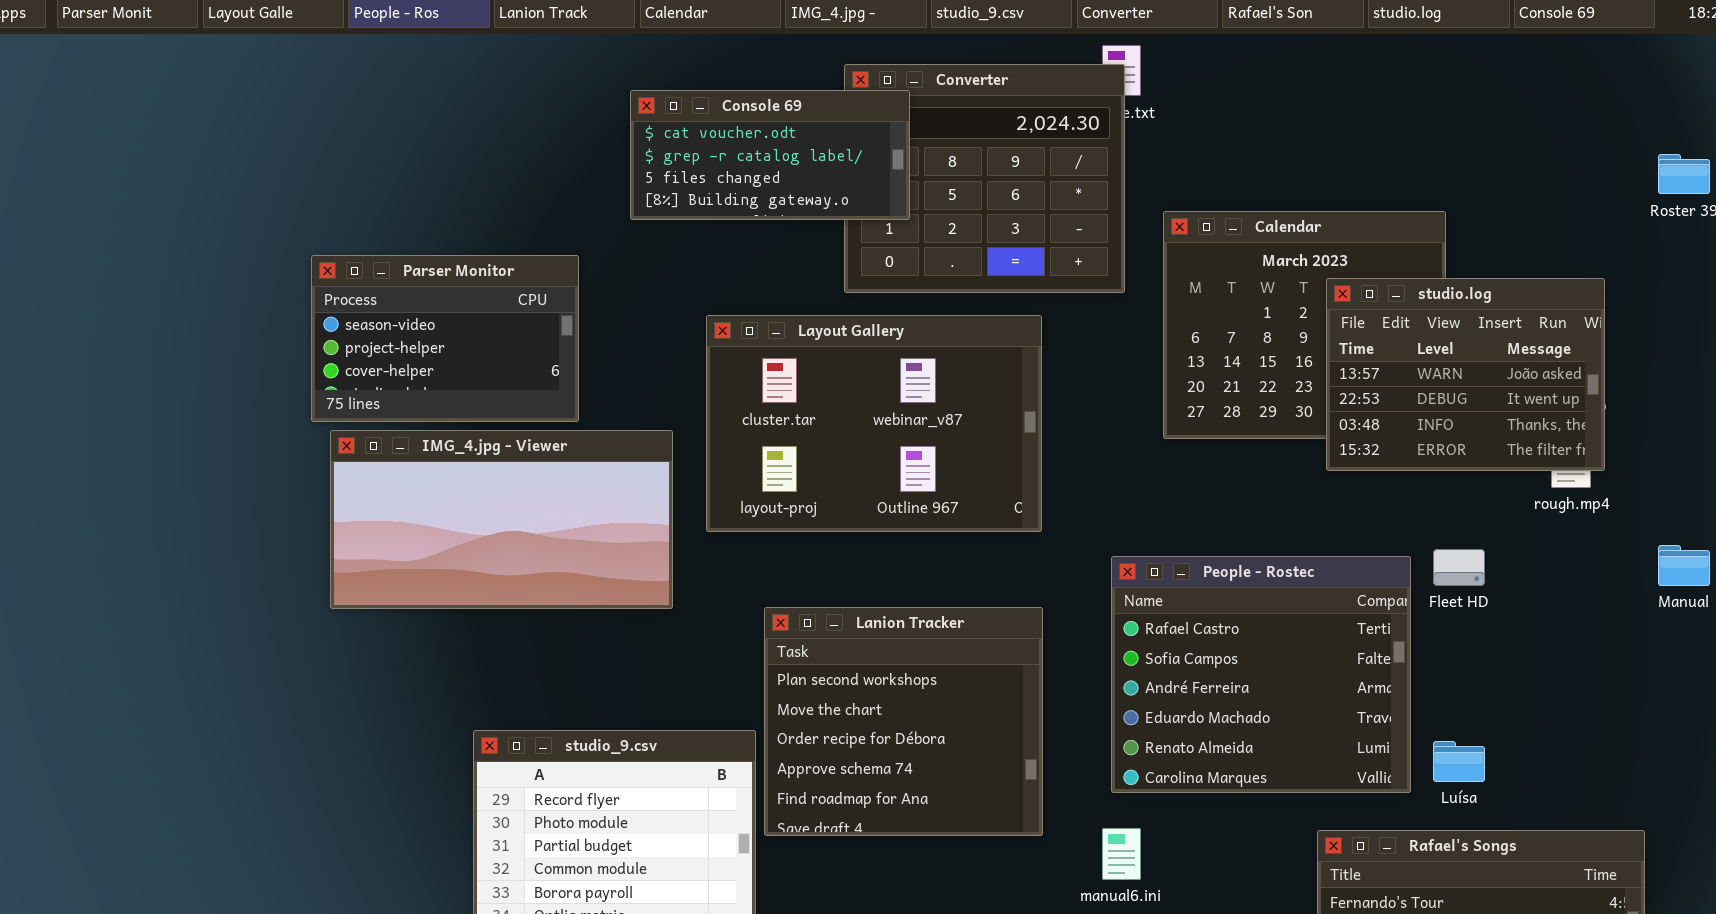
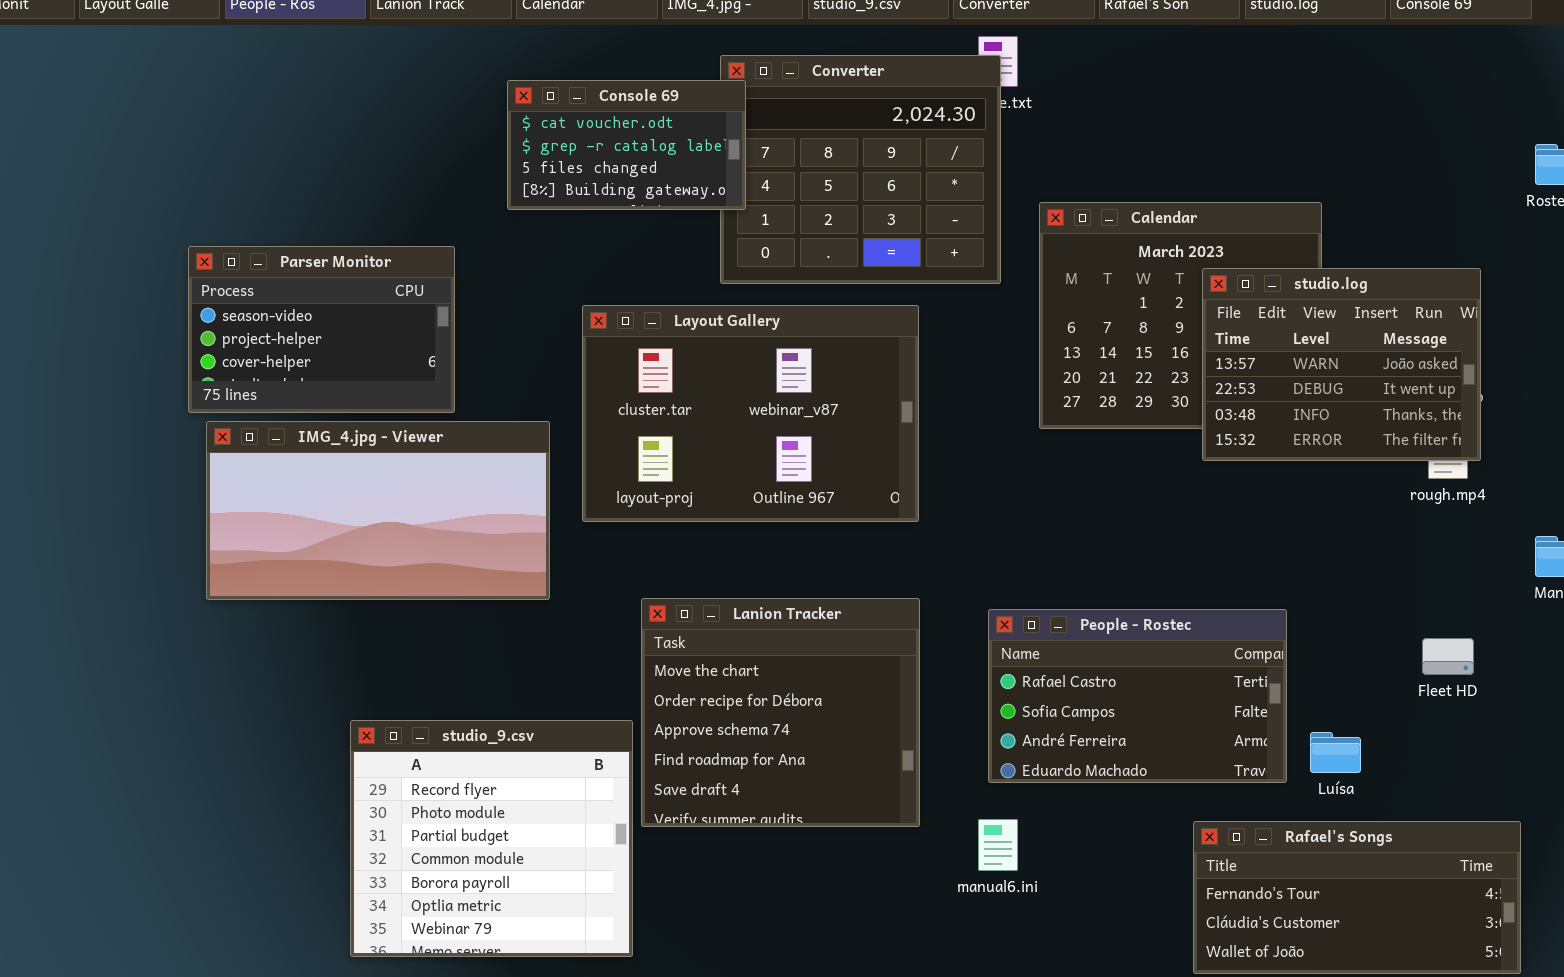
Console 69: [630,90,910,220] -> [507,80,746,210], resized
Fleet HD: [1433,549,1485,586] -> [1422,638,1474,675], moved
People - Rostec: [1111,556,1411,793] -> [988,609,1287,783], resized
Lanion Tracker: [764,607,1043,836] -> [641,598,920,827], scrolled down 1 row

